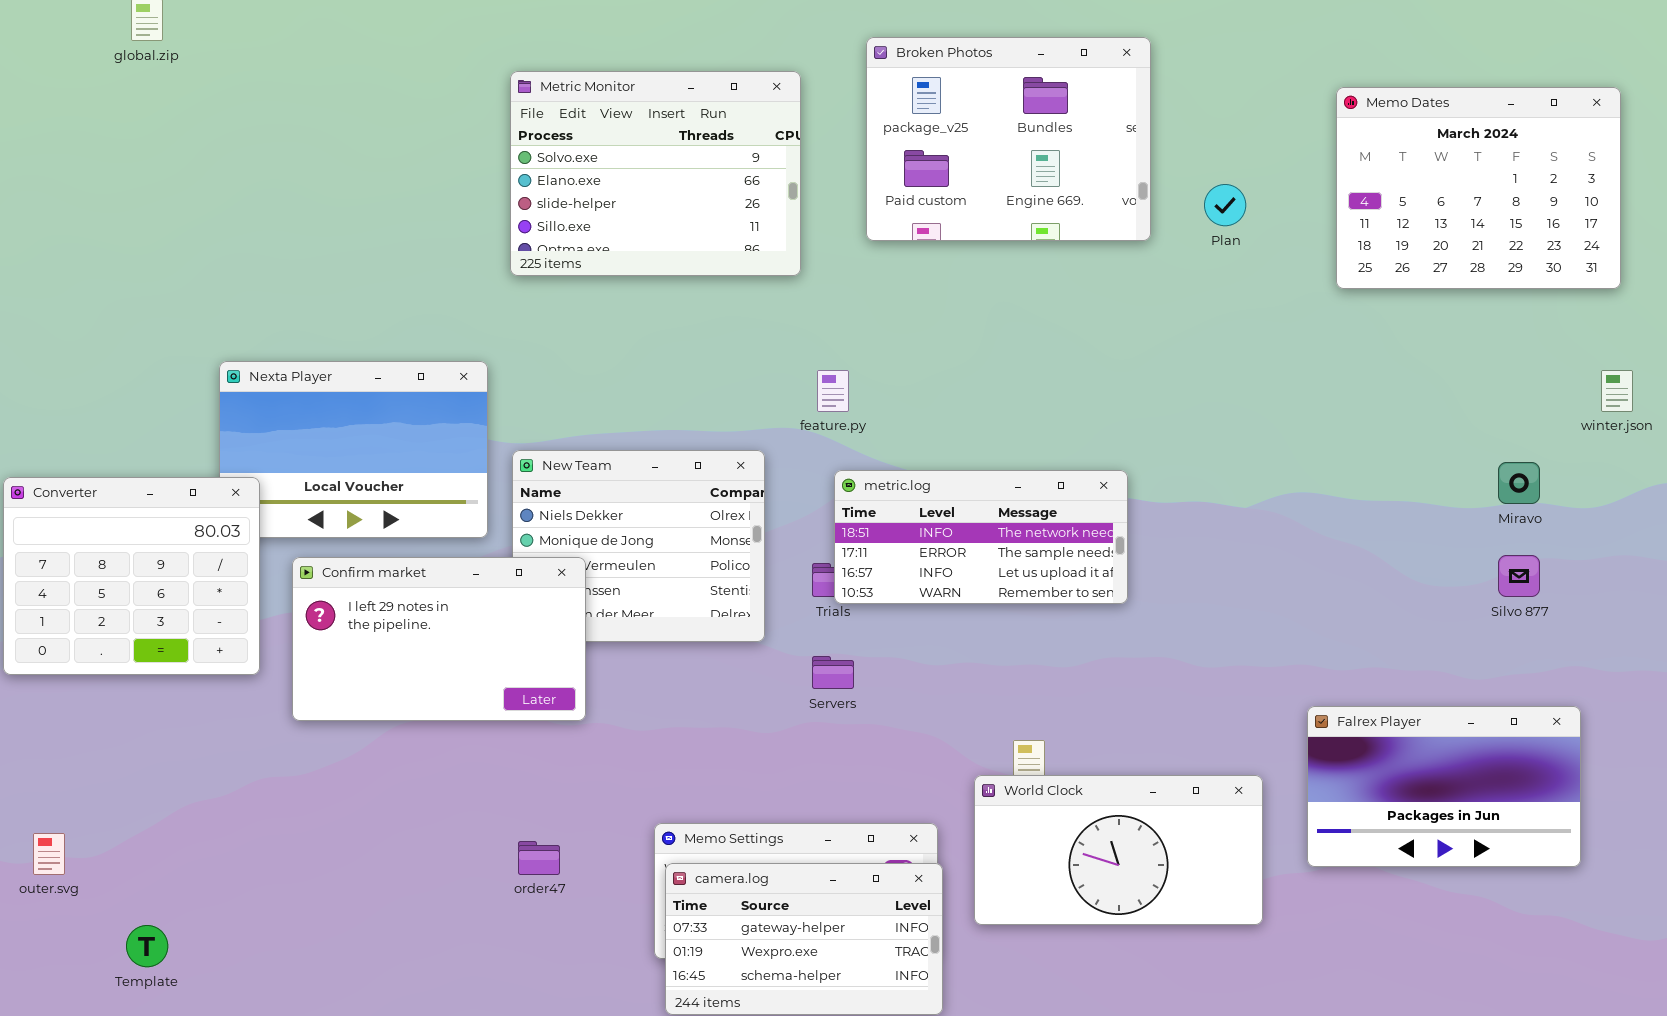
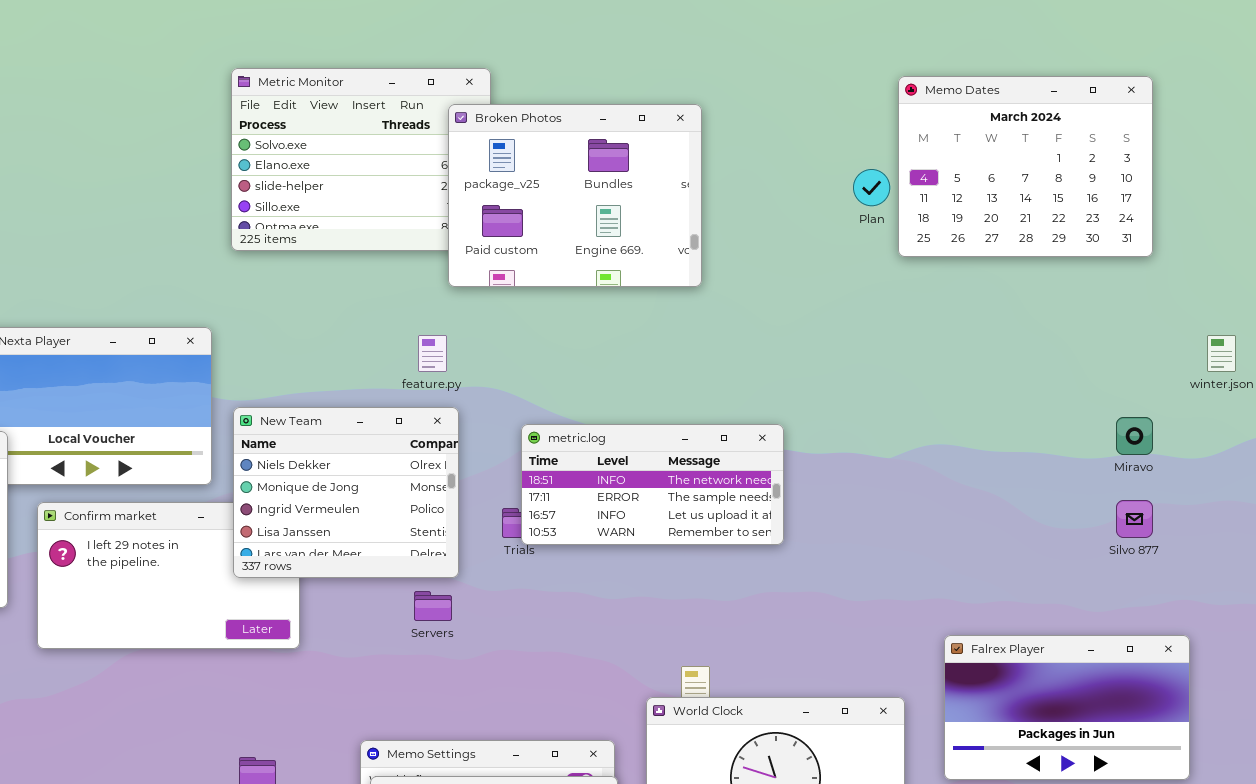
Broken Photos: [866,37,1151,241] -> [448,104,702,287], moved
Memo Dates: [1336,87,1621,289] -> [898,76,1153,257], moved
feature.py: [817,370,849,412] -> [418,335,447,372], moved
New Team: [512,450,765,642] -> [233,407,459,578], raised
Servers: [812,656,854,689] -> [414,591,452,621], moved

